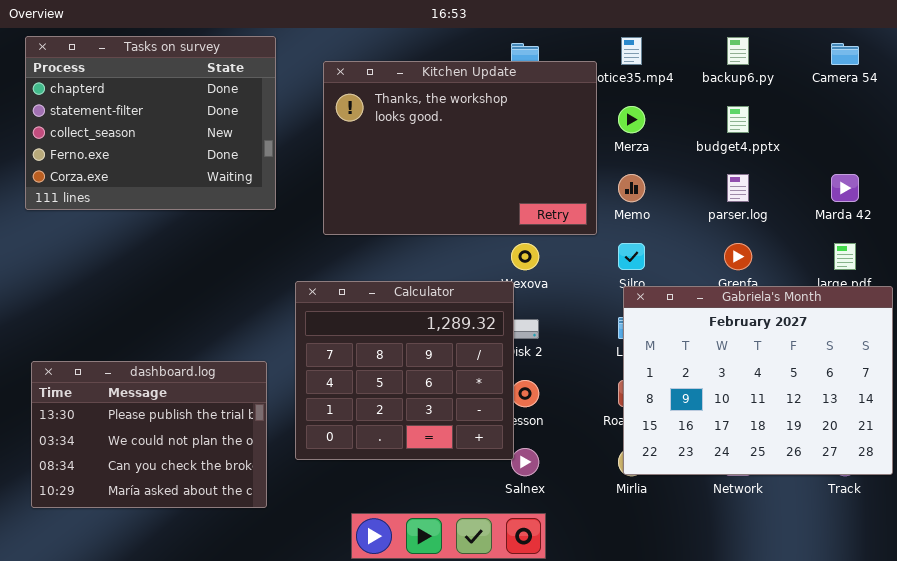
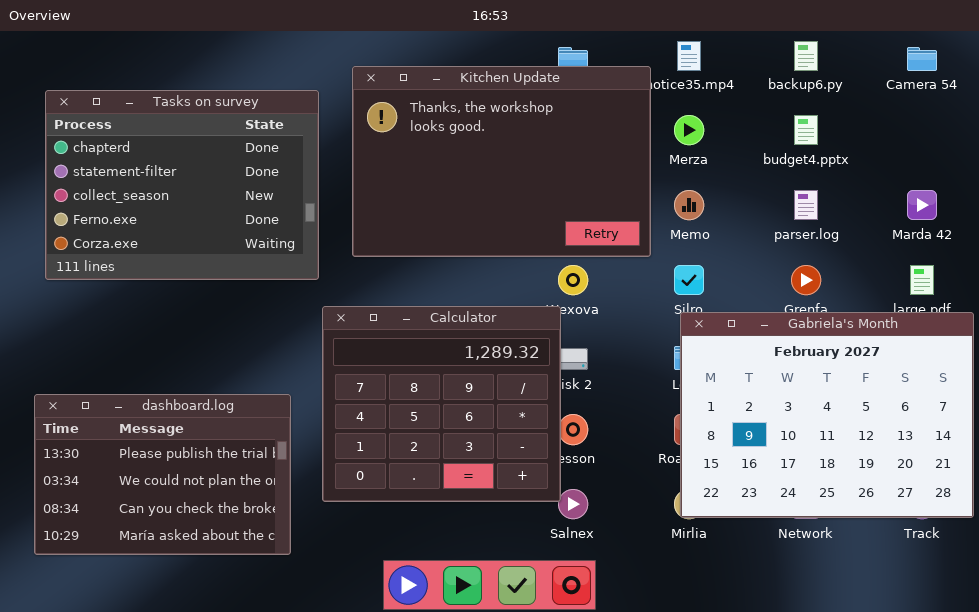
Tasks on survey: [25,36,276,210] -> [45,90,319,280], moved

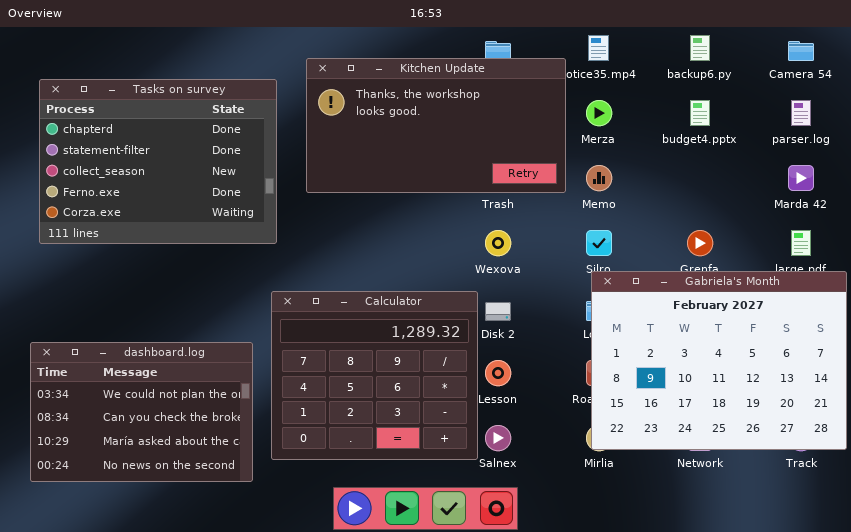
Kitchen Update: [352,66,651,257] -> [306,58,566,193], resized
parser.log: [794,190,818,220] -> [791,100,811,126], moved
Calculator: [322,306,561,502] -> [271,291,478,460], moved
dashboard.log: [34,394,291,555] -> [30,342,253,482], scrolled down 1 row

